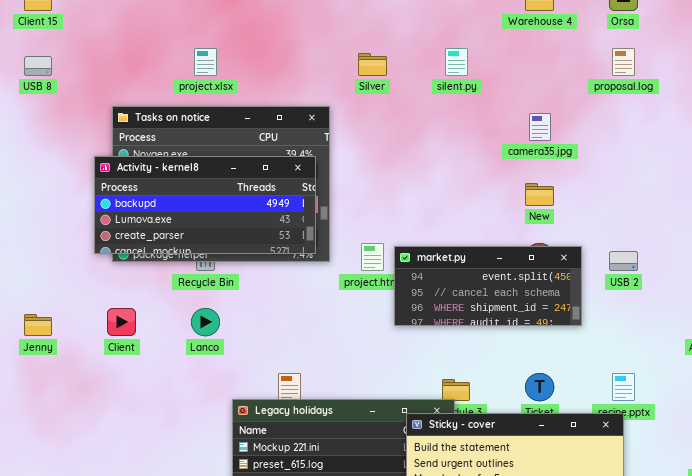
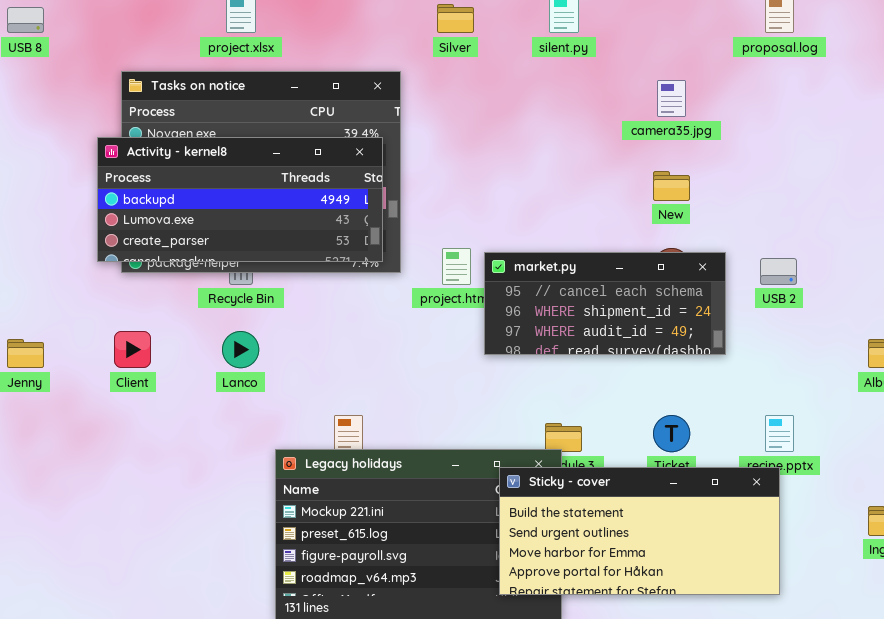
market.py: [394,246,582,326] -> [484,252,726,355], scrolled down 1 row

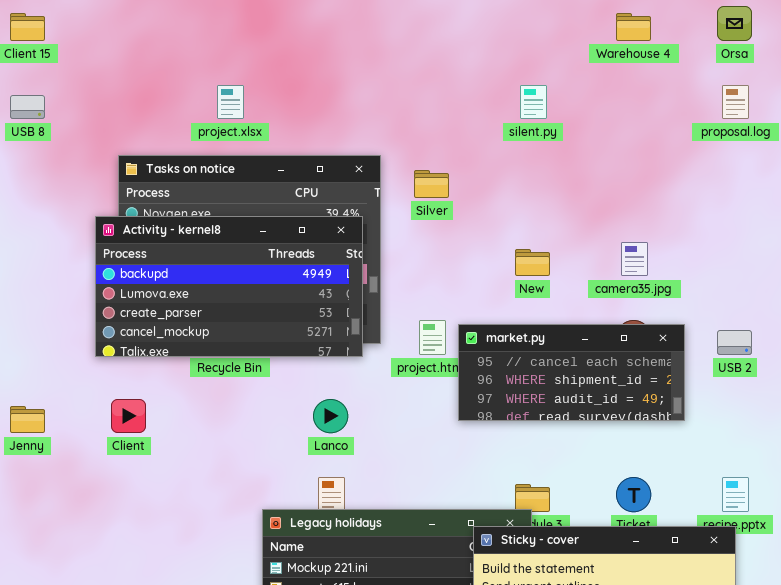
Silver: [437,4,474,33] -> [414,170,449,198], moved
camera35.jpg: [657,80,686,117] -> [621,242,648,276], moved
Activity - kernel8: [97,137,383,262] -> [95,216,363,357], resized
New: [653,171,690,201] -> [515,249,550,276], moved
Lanco: [222,331,259,368] -> [313,399,348,433], moved

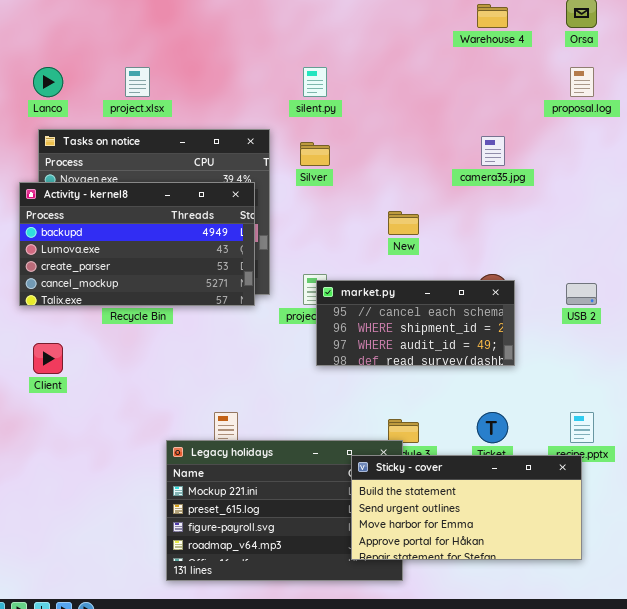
silent.py: [520,85,547,119] -> [303,67,327,97], moved
camera35.jpg: [621,242,648,276] -> [481,136,505,166], moved
market.py: [458,324,685,421] -> [316,280,515,366], moved
Lanco: [313,399,348,433] -> [33,67,63,97], moved

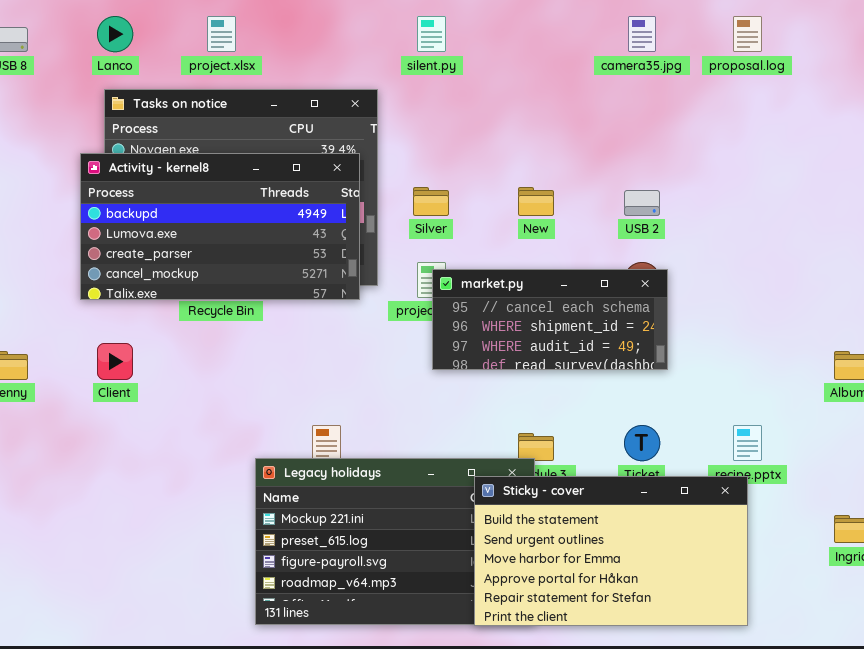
camera35.jpg: [481,136,505,166] -> [628,16,656,52], moved
Silver: [300,142,330,166] -> [413,187,449,216], moved
USB 2: [566,283,597,305] -> [624,190,660,216], moved
Sticky - cover: [351,455,582,560] -> [474,476,748,626], resized

